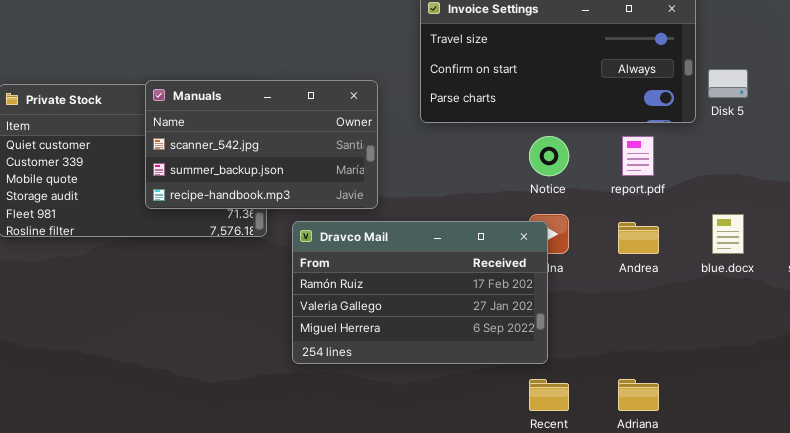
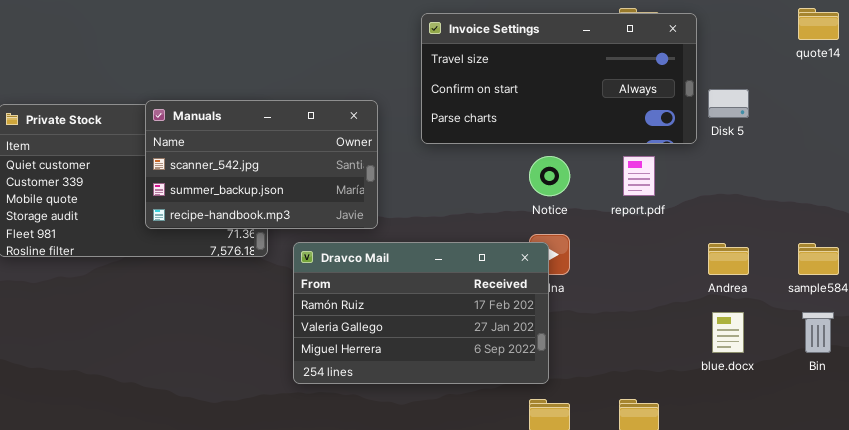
blue.docx: [712,214,744,254] -> [712,312,744,353], moved
Andrea: [618,222,659,254] -> [708,243,749,275], moved

